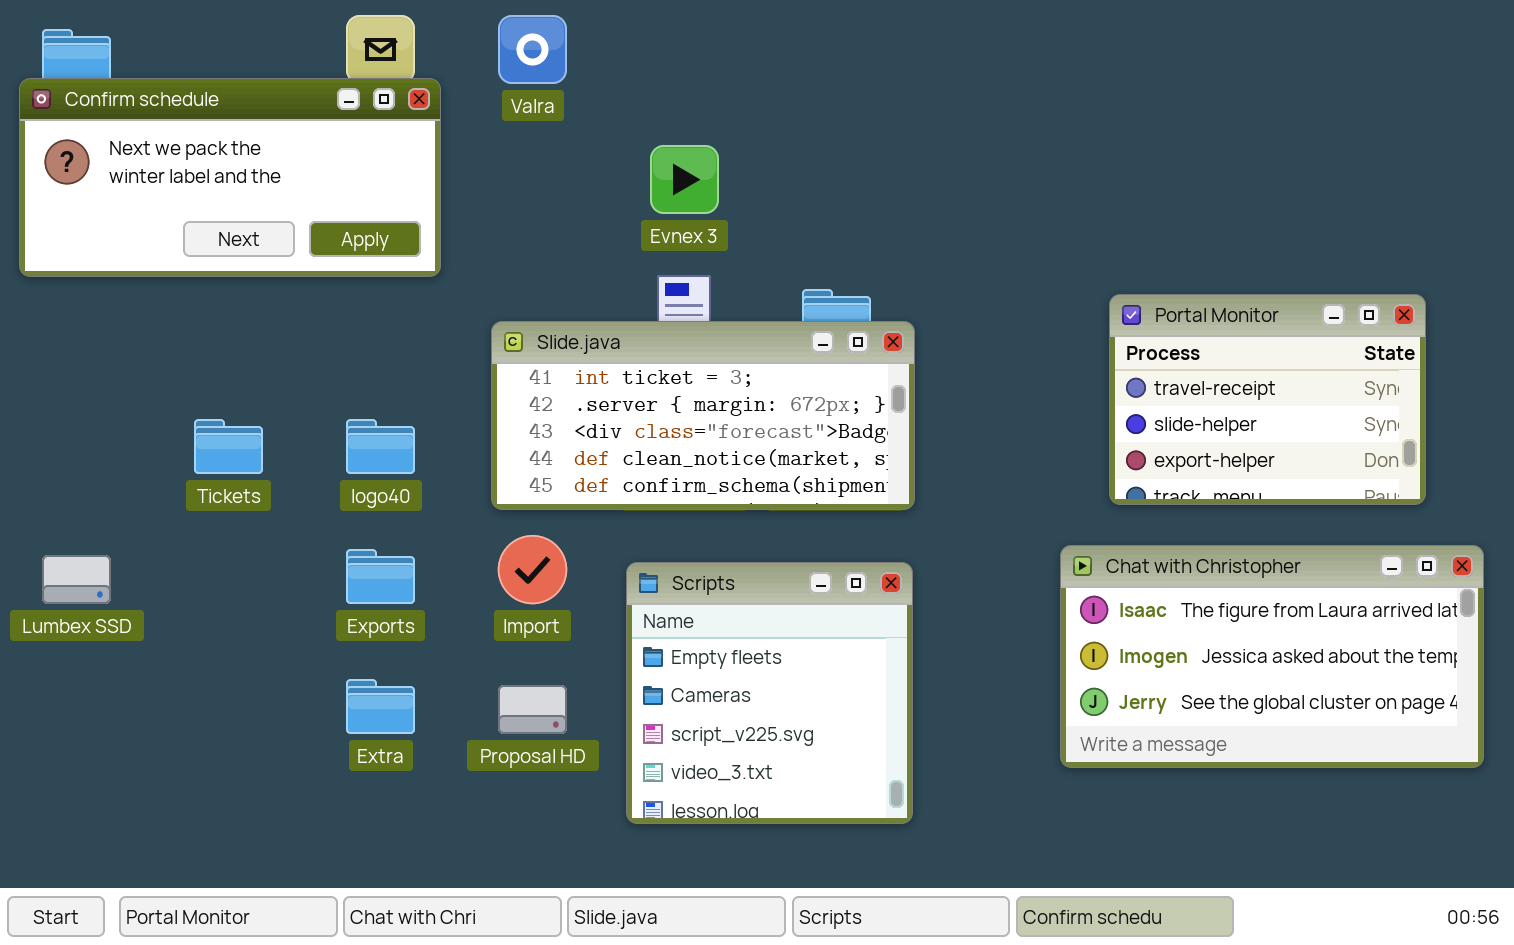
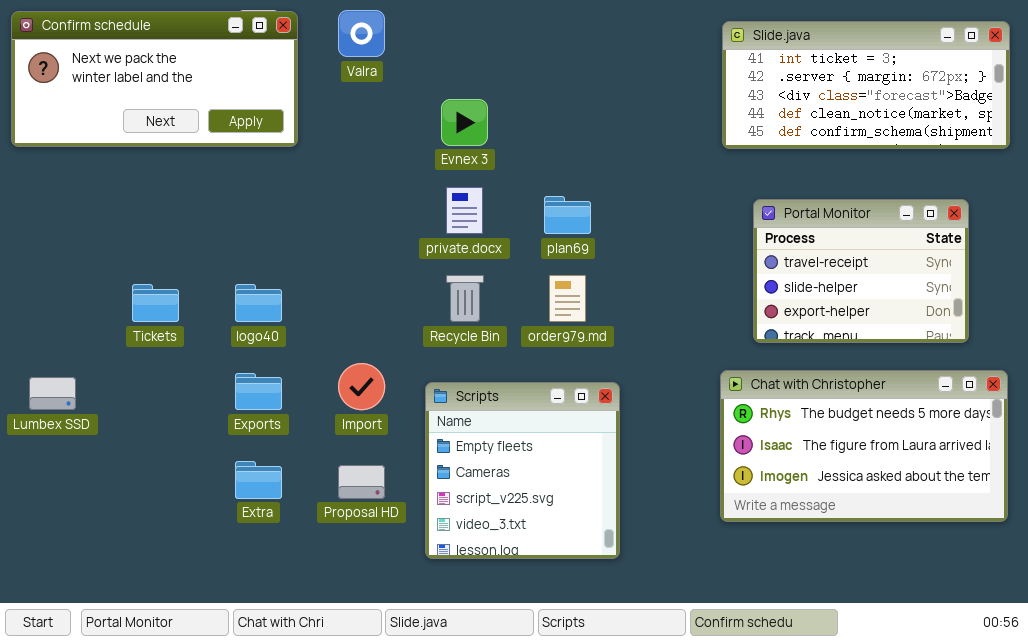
Confirm schedule: [19,78,441,277] -> [11,11,298,147], moved
Slide.java: [491,321,915,510] -> [722,21,1010,149], moved
Chat with Christopher: [1060,545,1484,768] -> [720,370,1008,522], scrolled up 1 row

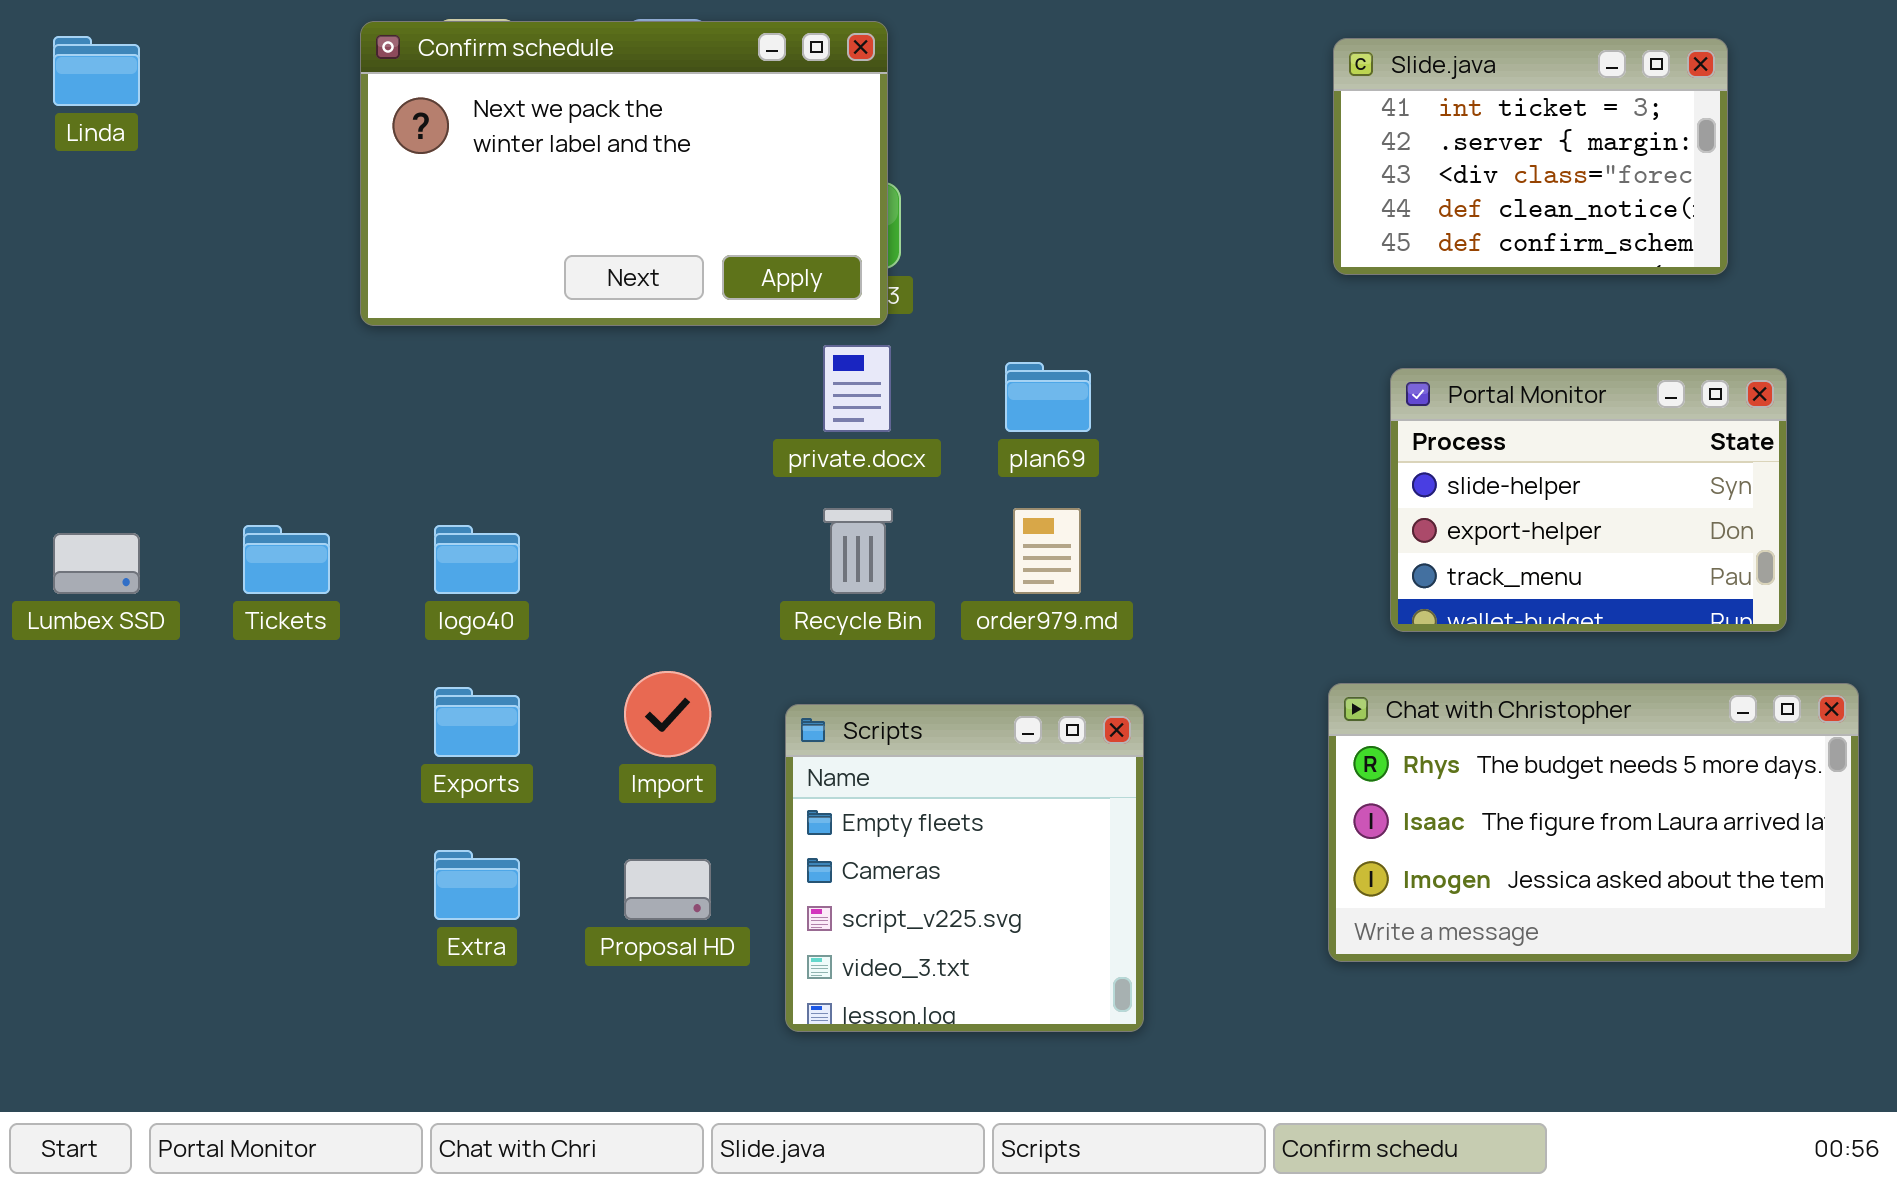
Confirm schedule: [11,11,298,147] -> [360,21,888,326], moved, resized
Slide.java: [722,21,1010,149] -> [1333,38,1728,275], resized
Portal Monitor: [753,199,969,343] -> [1390,368,1787,632], scrolled down 1 row
Lumbex SSD: [29,377,76,410] -> [53,533,140,594], moved

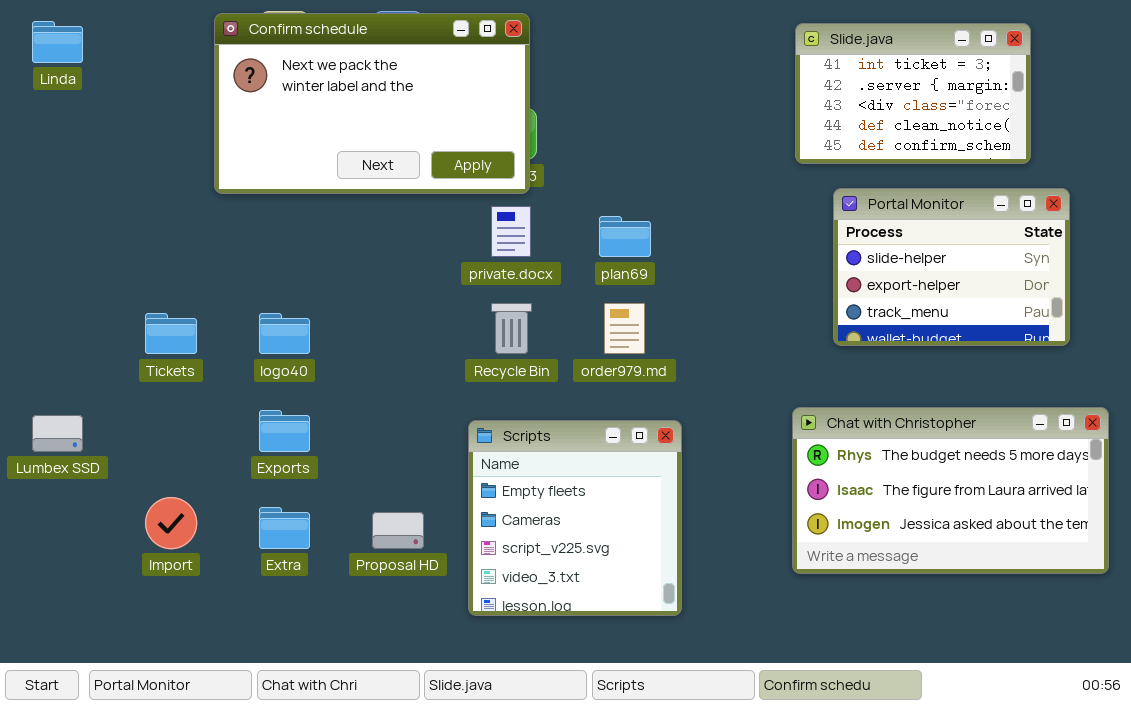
Portal Monitor: [1390,368,1787,632] -> [833,188,1070,346], moved
Lumbex SSD: [53,533,140,594] -> [32,415,83,452], moved
Import: [624,671,711,757] -> [145,497,197,549], moved

